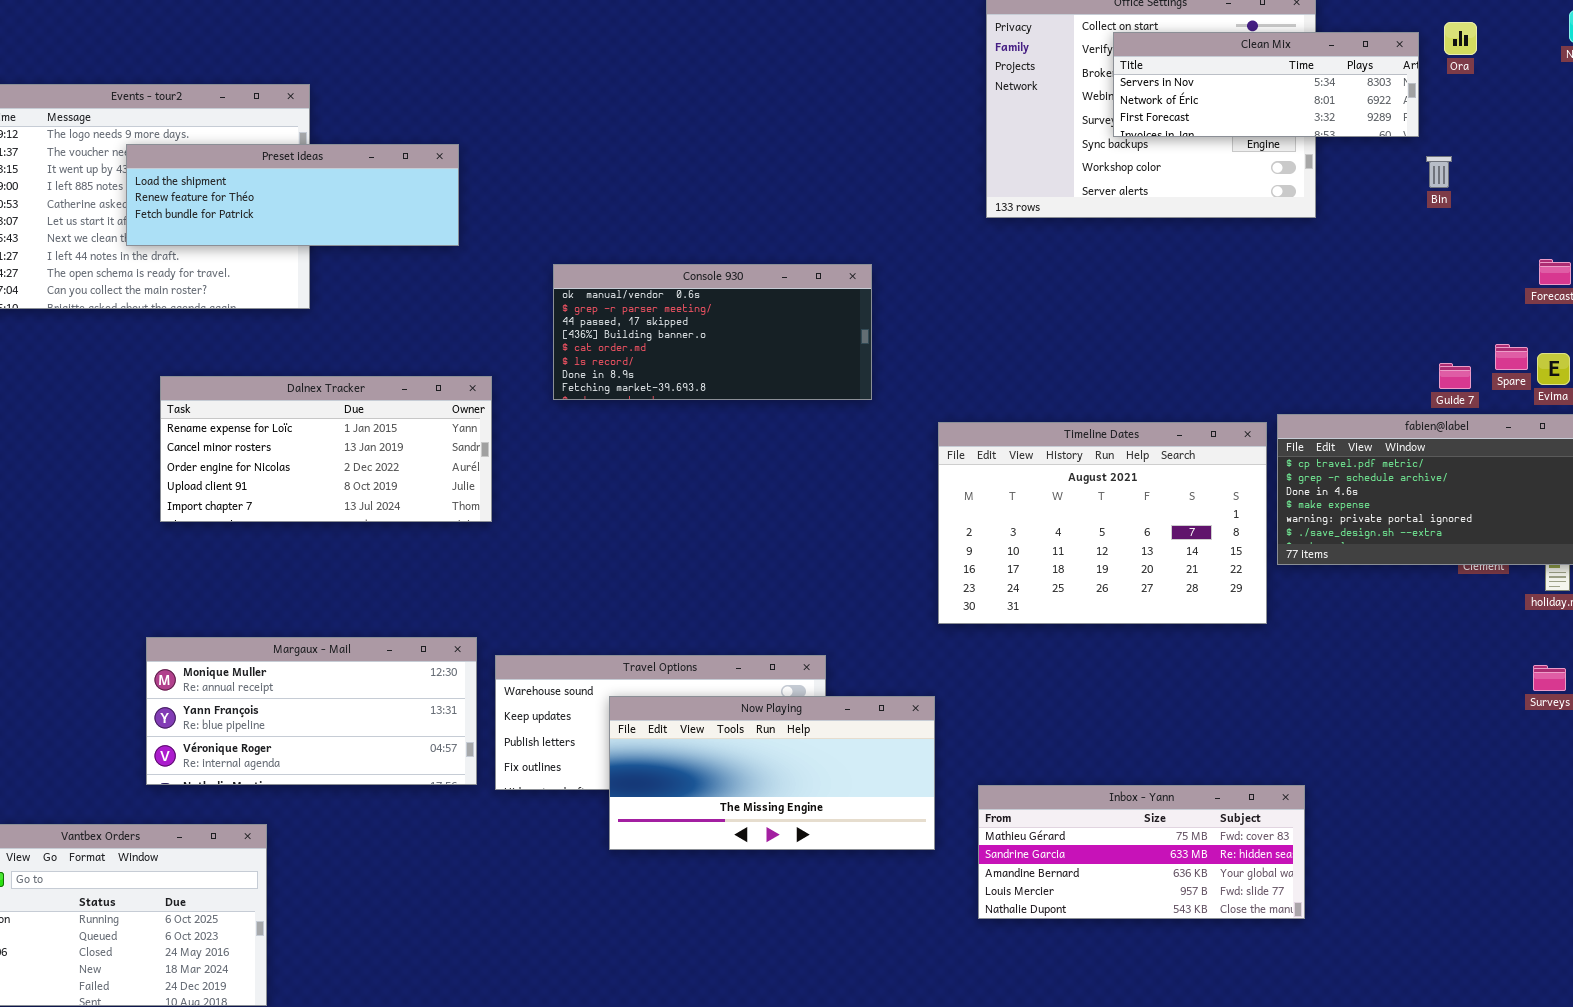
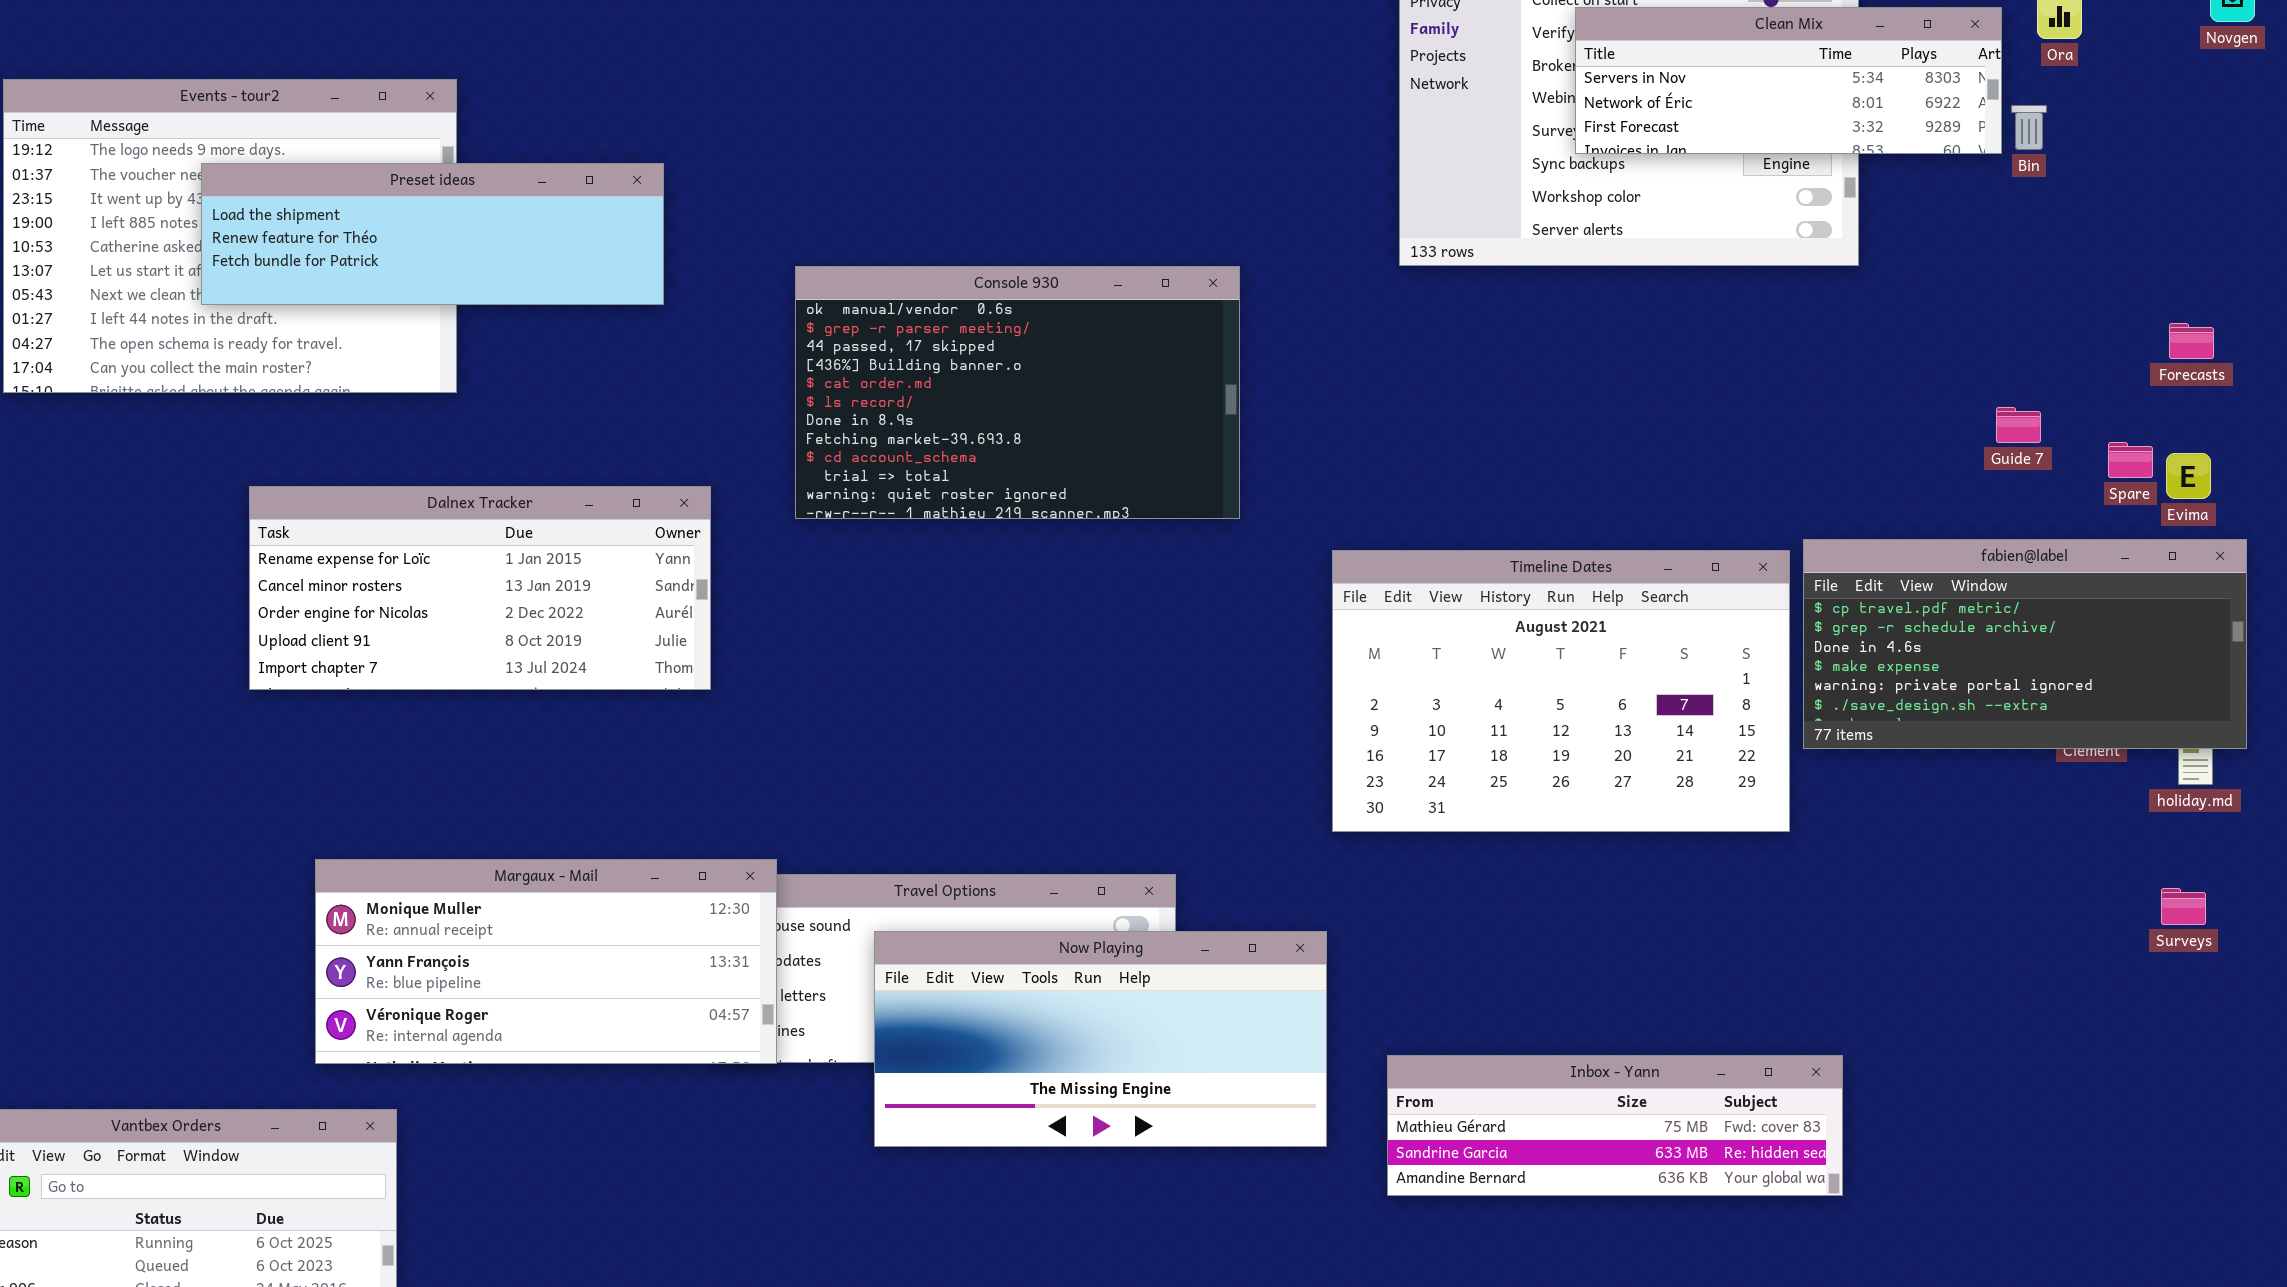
Bin: [1426,156,1452,188] -> [2011,105,2047,150], moved
Console 930: [553,264,872,400] -> [795,266,1240,519], resized
Guide 7: [1439,363,1471,389] -> [1996,407,2041,443], moved
Margaux - Mail: [146,637,477,785] -> [315,859,777,1064], moved
Inbox - Yann: [978,785,1305,919] -> [1387,1055,1843,1196], resized

